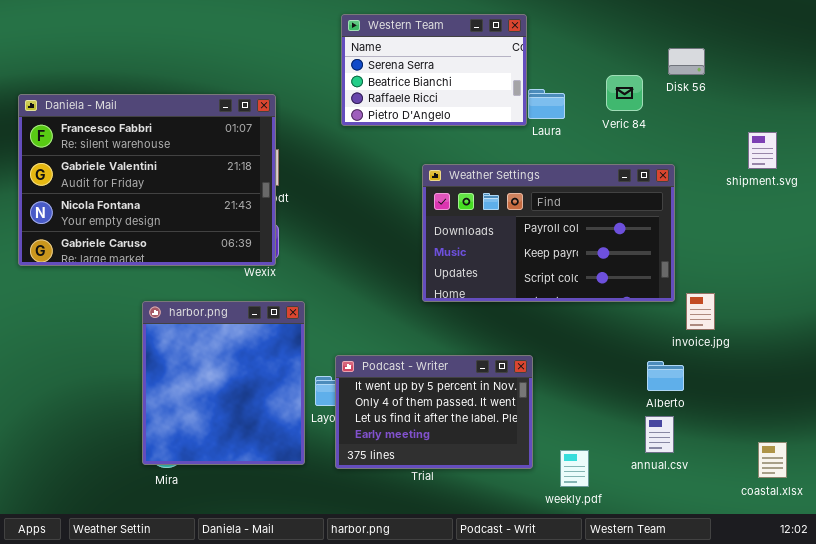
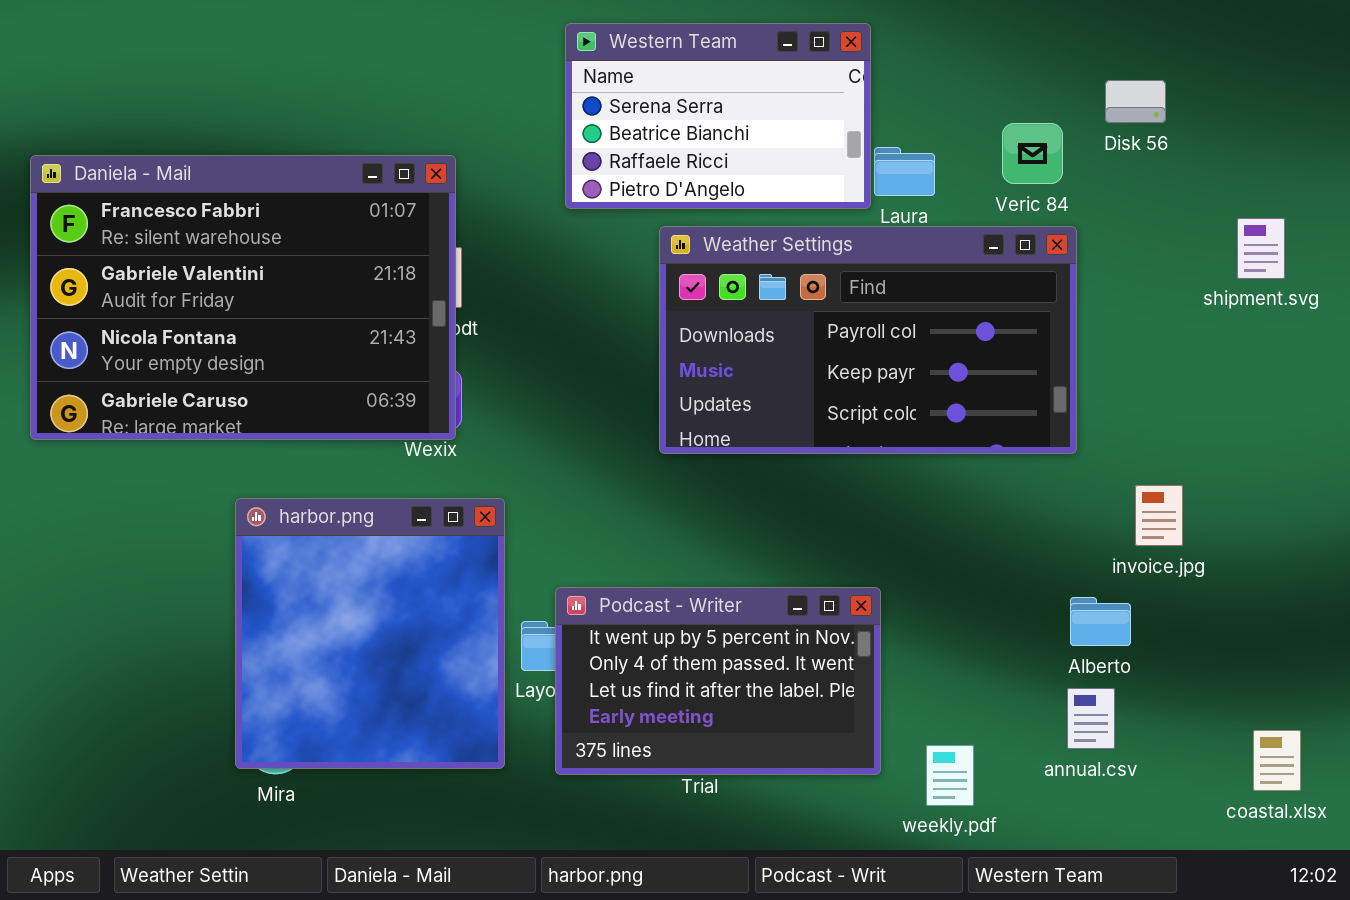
Weather Settings: [422,164,675,302] -> [659,226,1077,454], moved

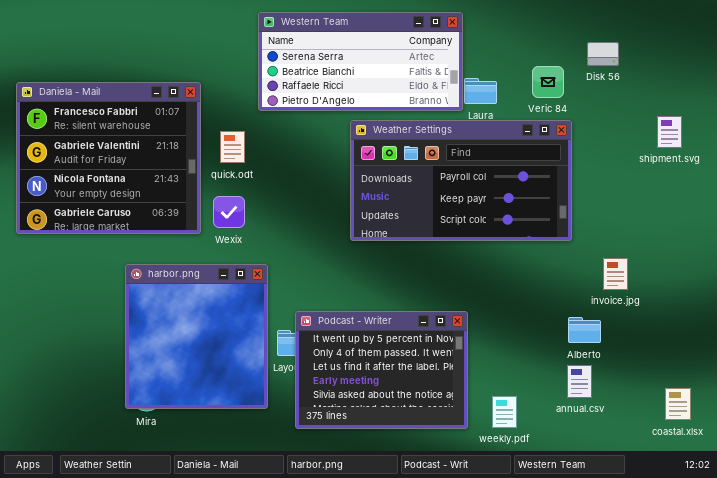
Western Team: [565,23,871,209] -> [258,12,463,111], resized
Daniela - Mail: [30,155,456,440] -> [16,82,201,234], resized
Podcast - Writer: [555,587,881,775] -> [295,311,468,429], resized

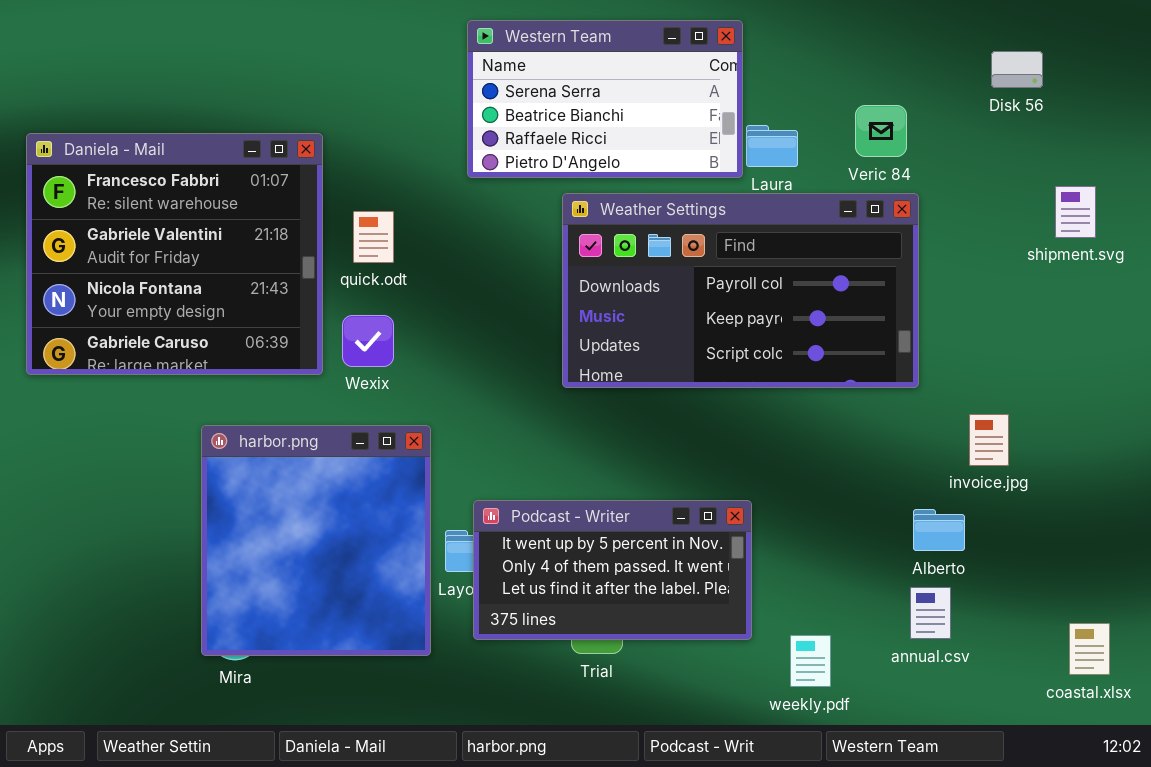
Western Team: [258,12,463,111] -> [467,20,743,178], resized
Disk 56: [587,42,619,66] -> [991,51,1043,88], moved
Podcast - Writer: [295,311,468,429] -> [473,500,752,640], resized

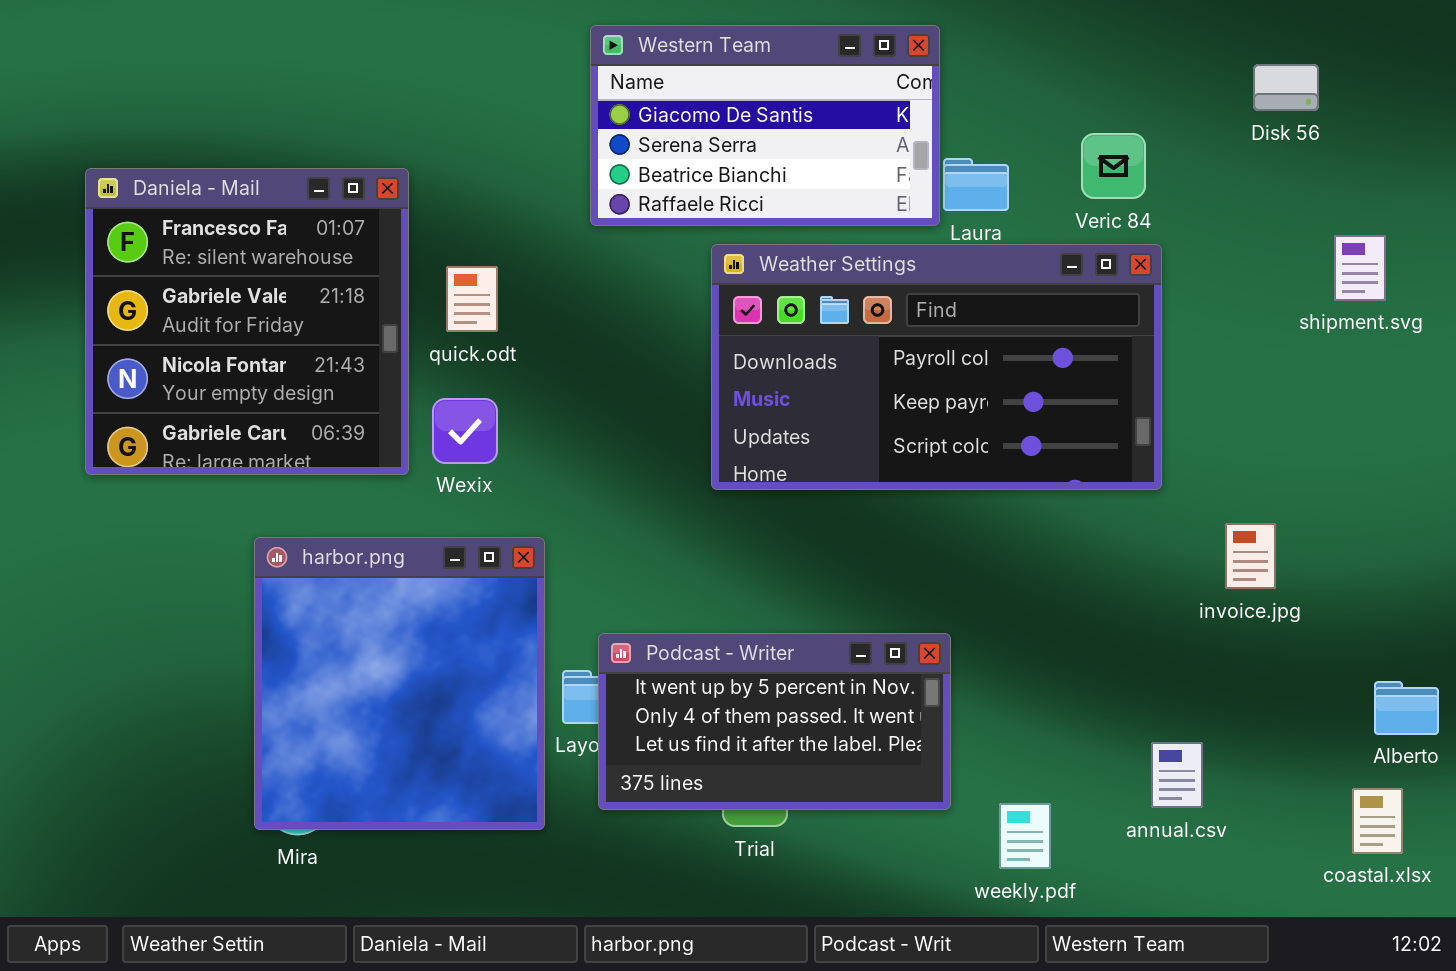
Western Team: [467,20,743,178] -> [590,25,940,226], scrolled up 1 row
Daniela - Mail: [26,133,323,375] -> [85,168,409,475], resized
Alberto: [913,509,965,551] -> [1374,681,1439,735], moved

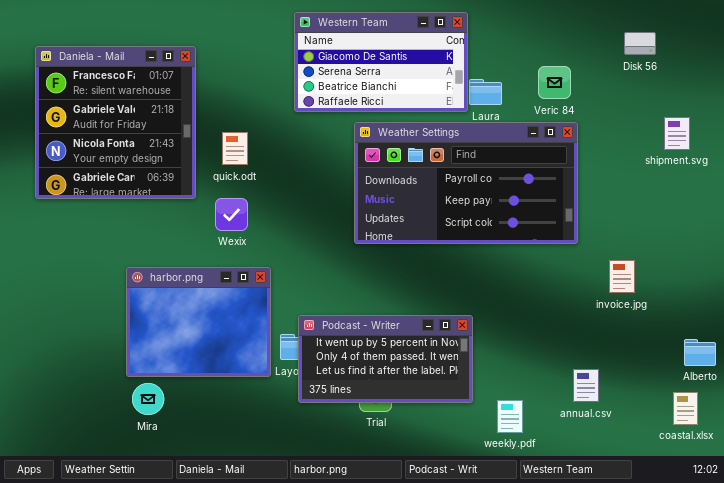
Daniela - Mail: [85,168,409,475] -> [35,46,196,199], moved
harbor.png: [254,537,545,830] -> [126,267,271,377], resized

